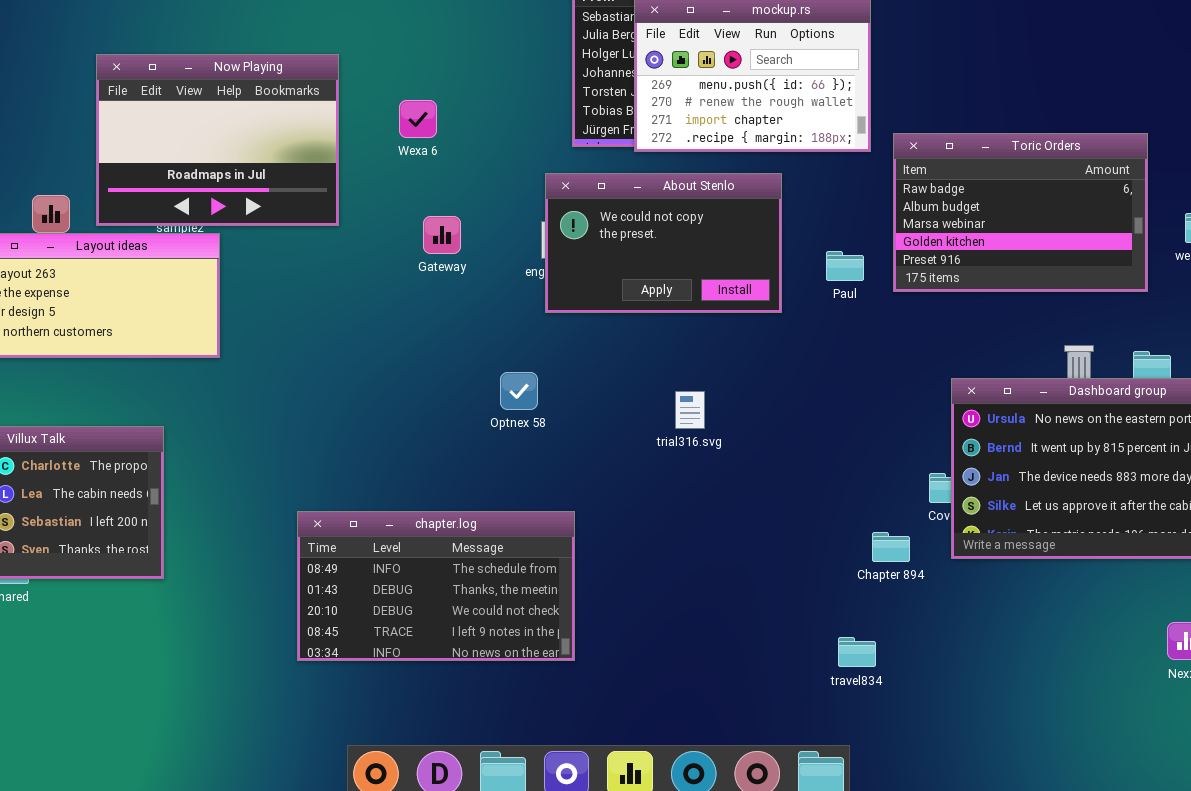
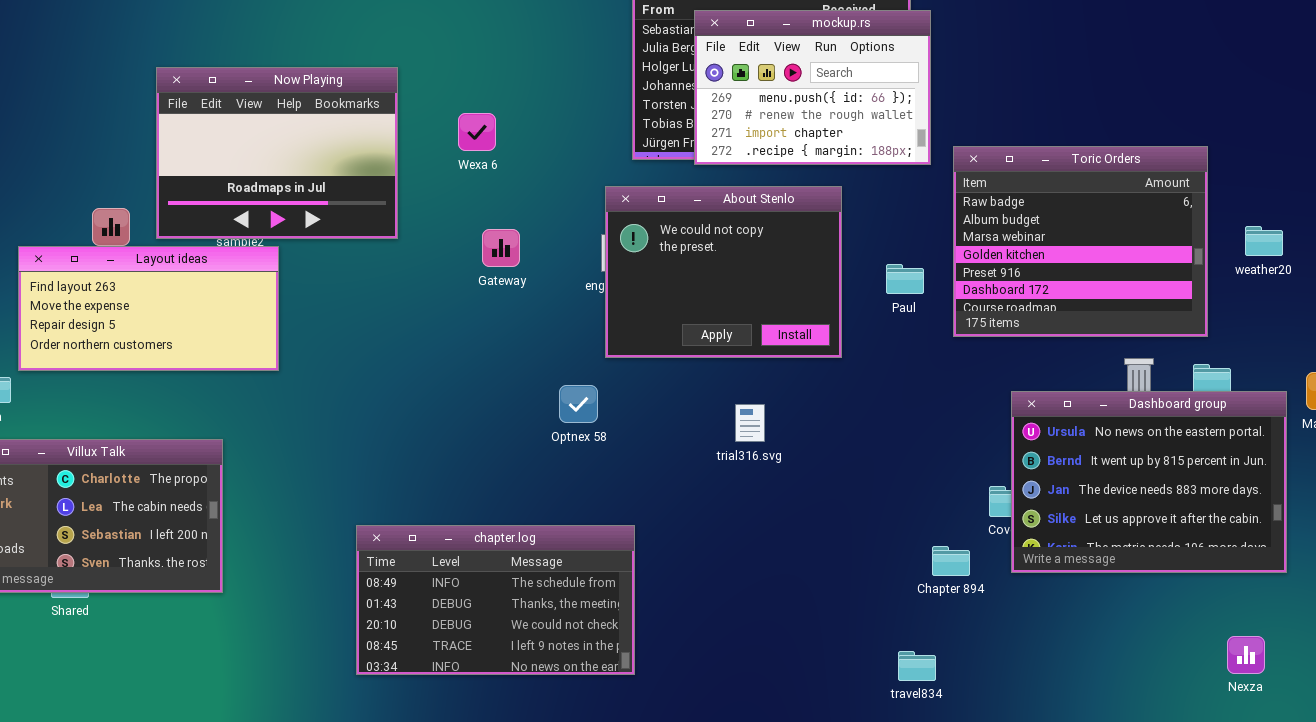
Toric Orders: [893,133,1148,292] -> [953,146,1208,337], resized
About Stenlo: [545,173,782,313] -> [605,186,842,358], resized

